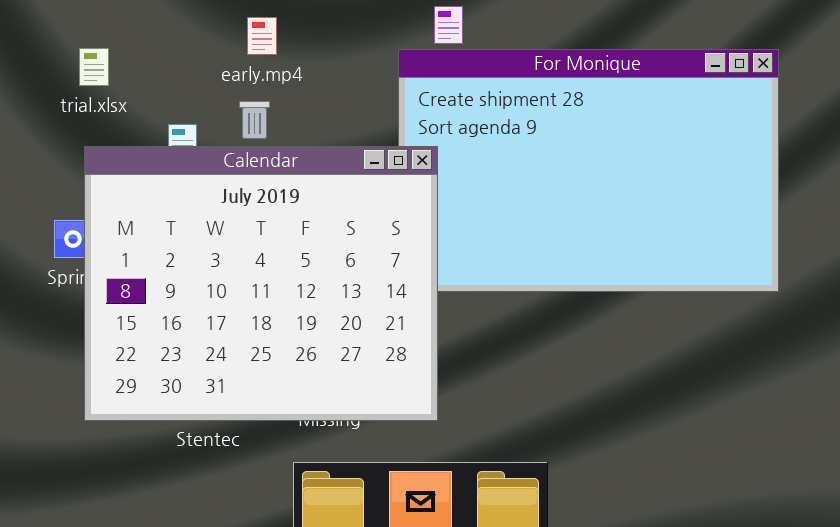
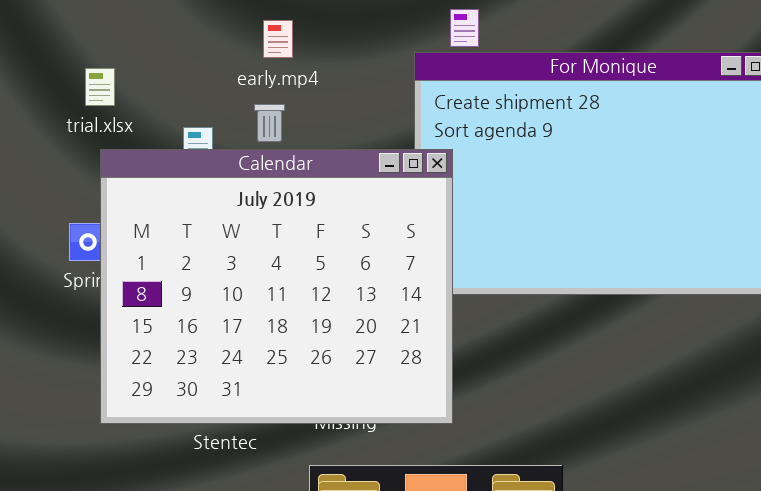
trial.xlsx: [79,48,109,86] -> [85,68,115,106], moved

